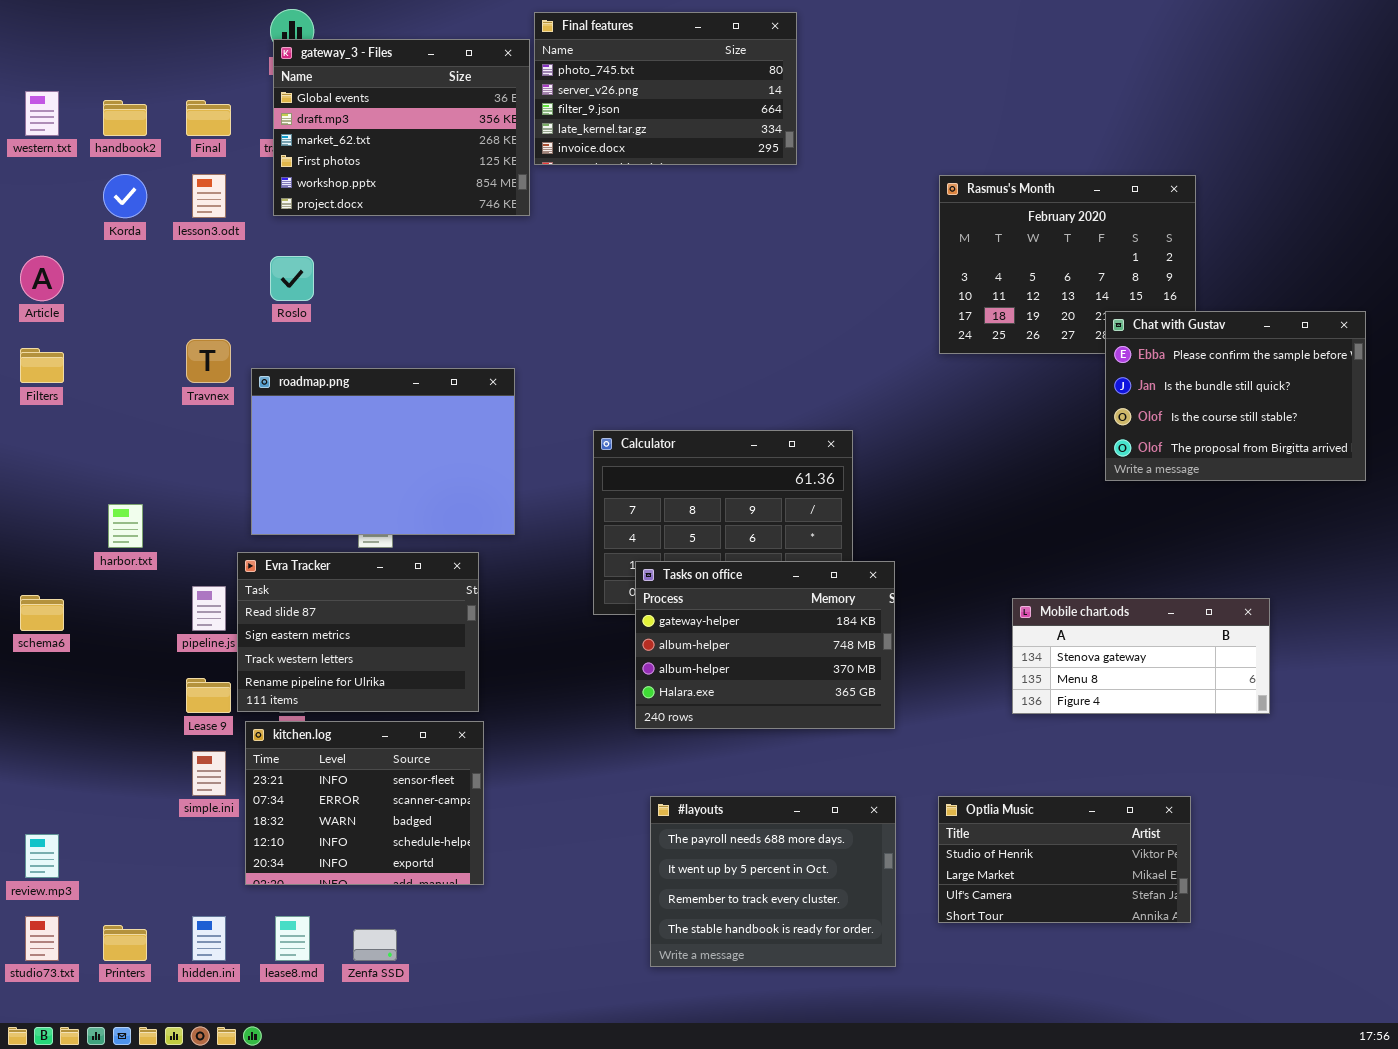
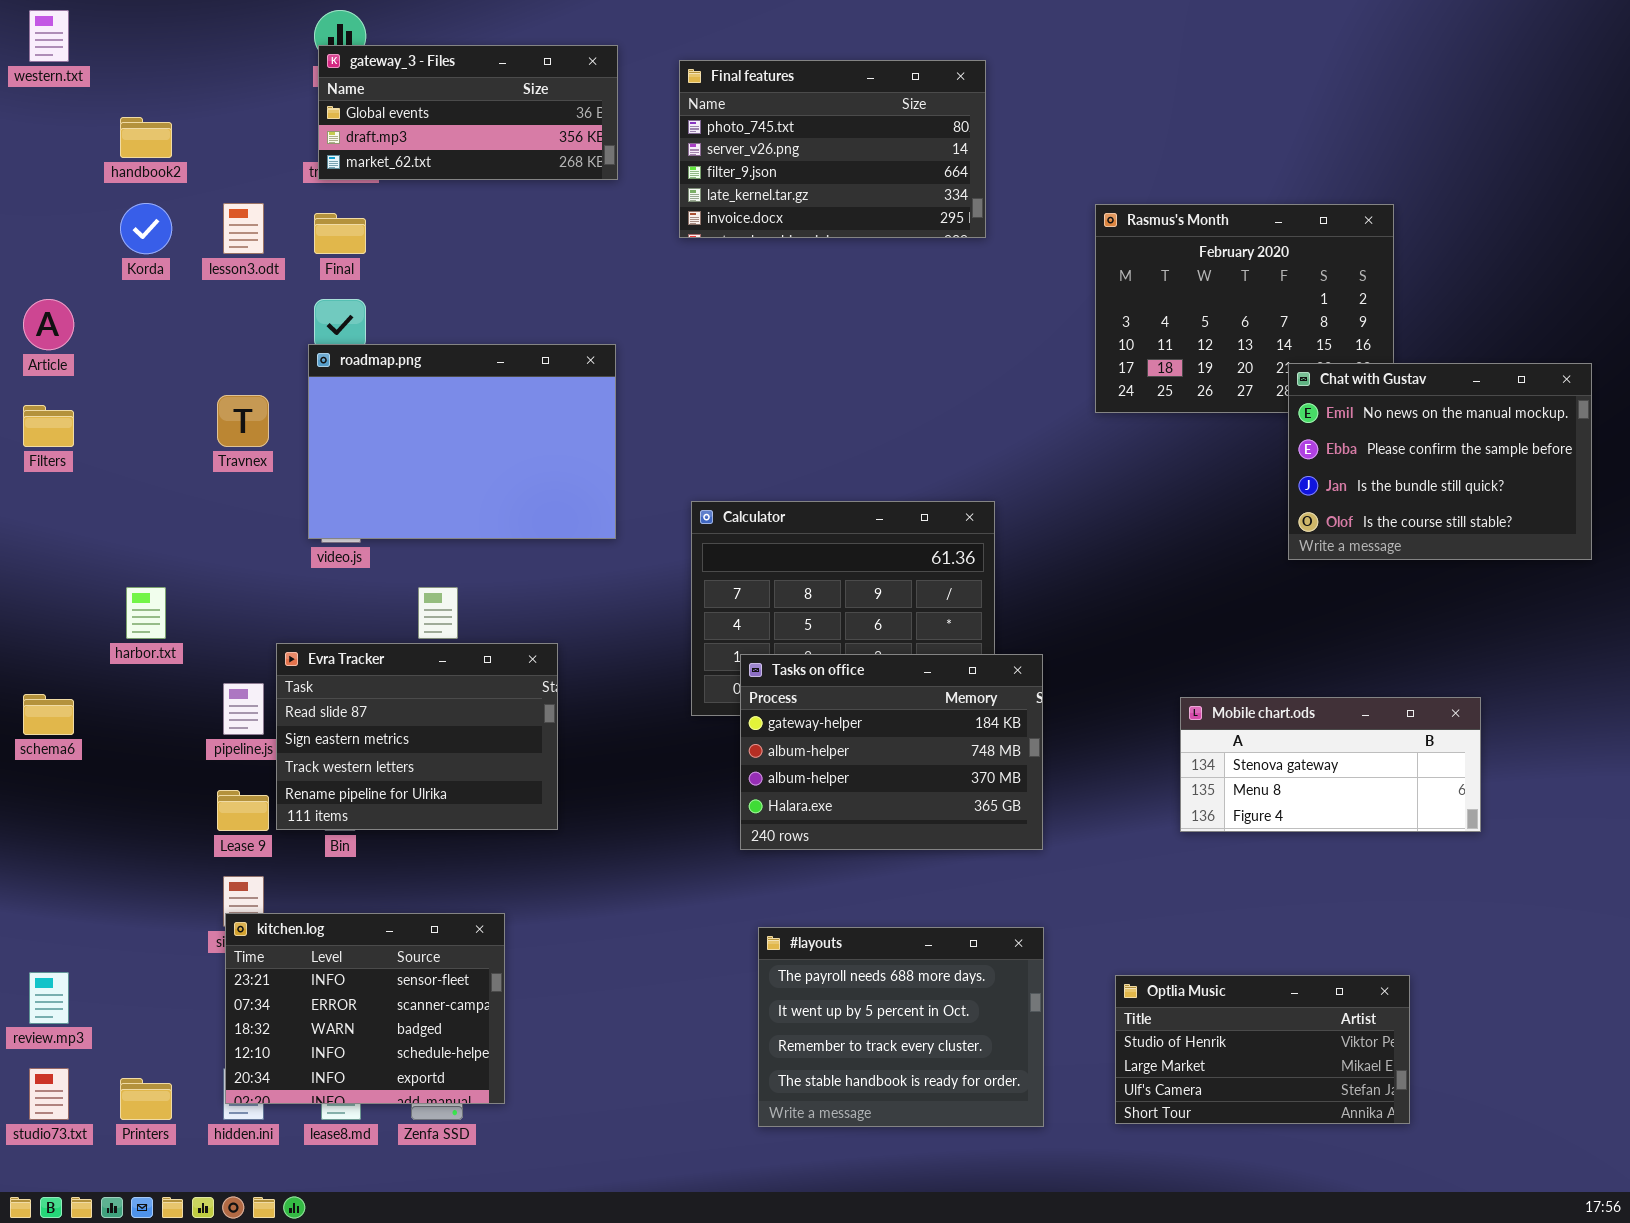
Final features: [534,12,797,165] -> [679,60,986,238], moved
gateway_3 - Files: [273,39,530,216] -> [318,45,618,180], resized
western.txt: [25,91,59,136] -> [29,10,69,62], moved
Final: [186,100,231,136] -> [314,213,366,254], moved
Chat with Gustav: [1105,311,1366,481] -> [1288,363,1592,560], scrolled up 1 row
roadmap.png: [251,368,515,535] -> [308,344,616,539], moved
kitchen.log: [245,721,484,885] -> [225,913,505,1104], moved
Optlia Music: [938,796,1191,923] -> [1115,975,1410,1124], moved

